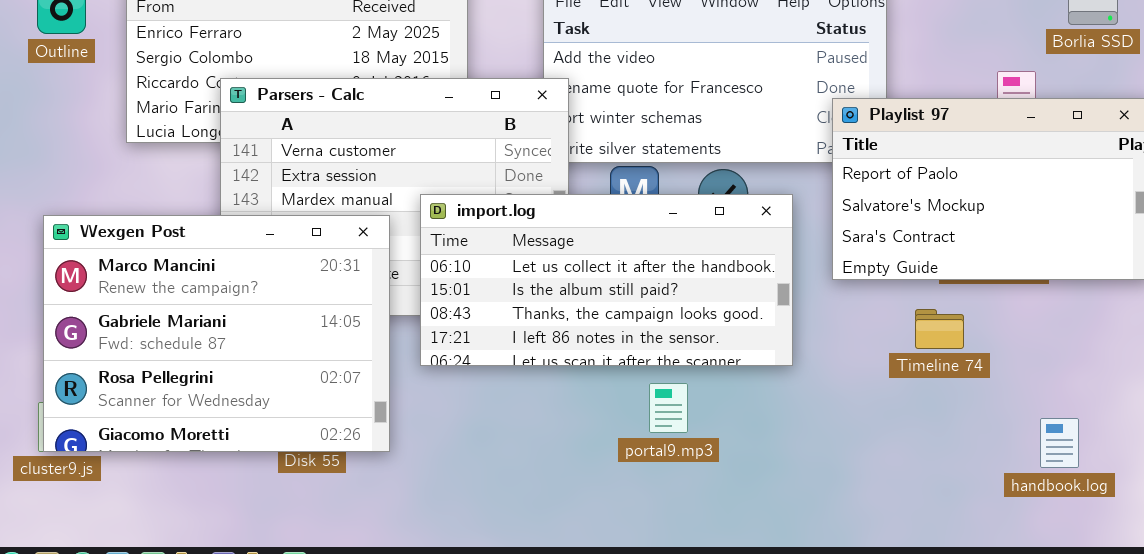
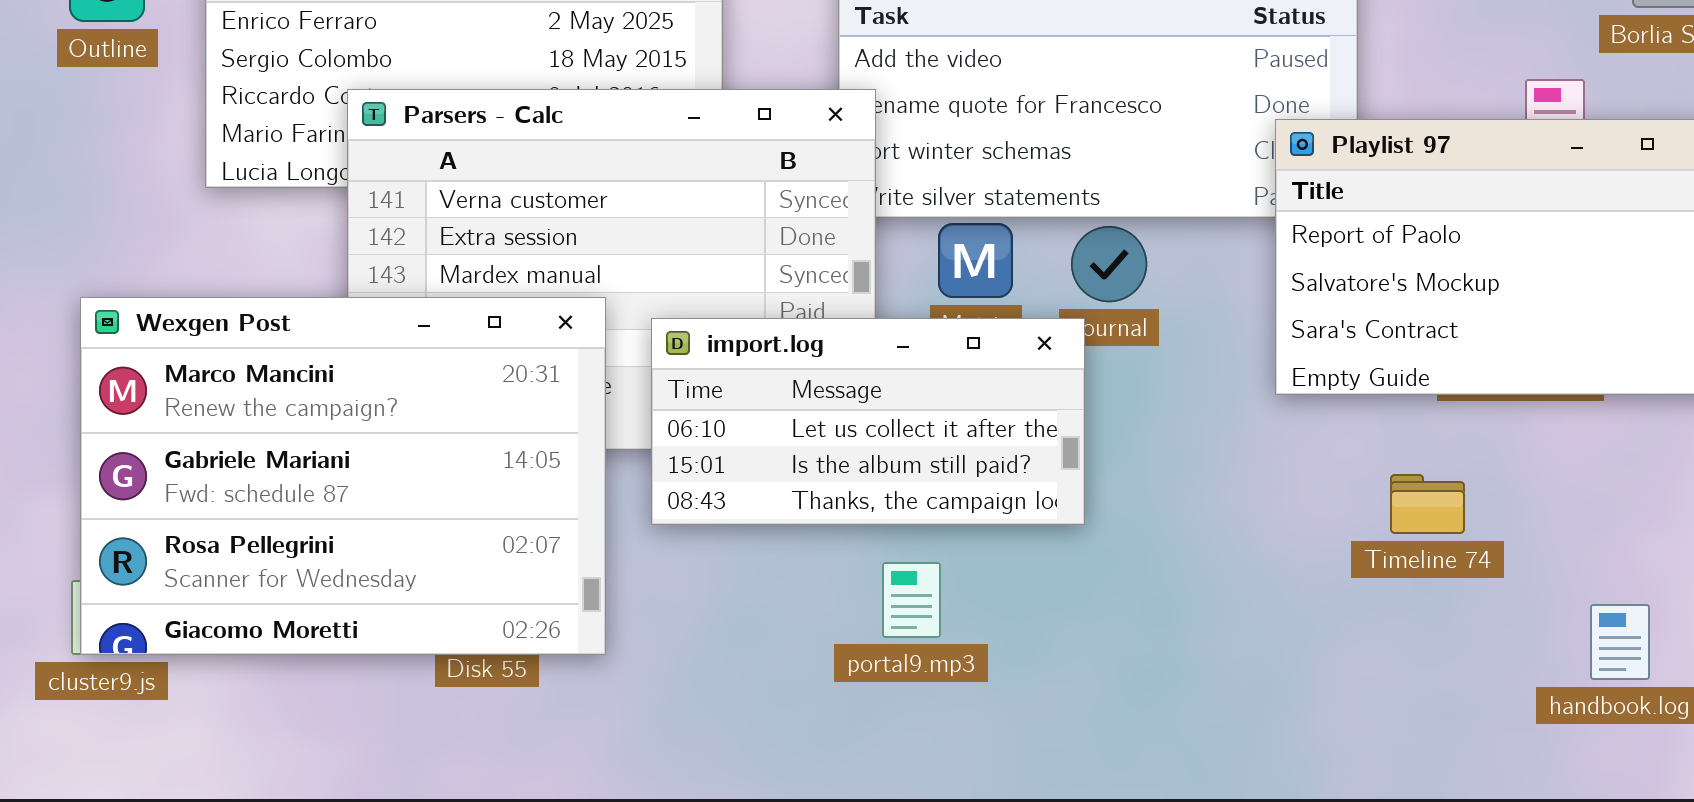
import.log: [420,194,793,366] -> [651,318,1085,525], resized
Timeline 74: [915,309,964,349] -> [1390,474,1465,534], moved
portal9.mp3: [649,383,688,433] -> [882,562,941,638], moved

